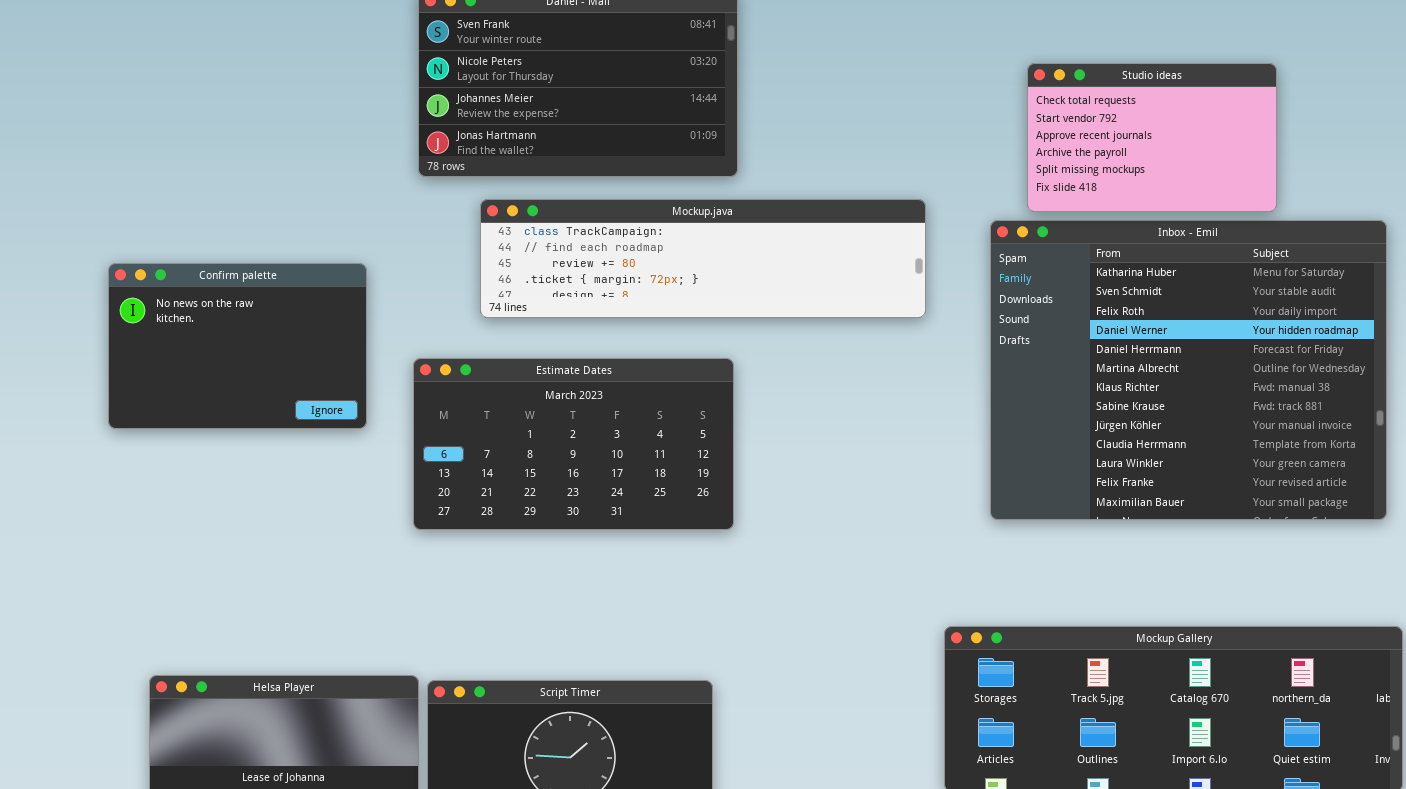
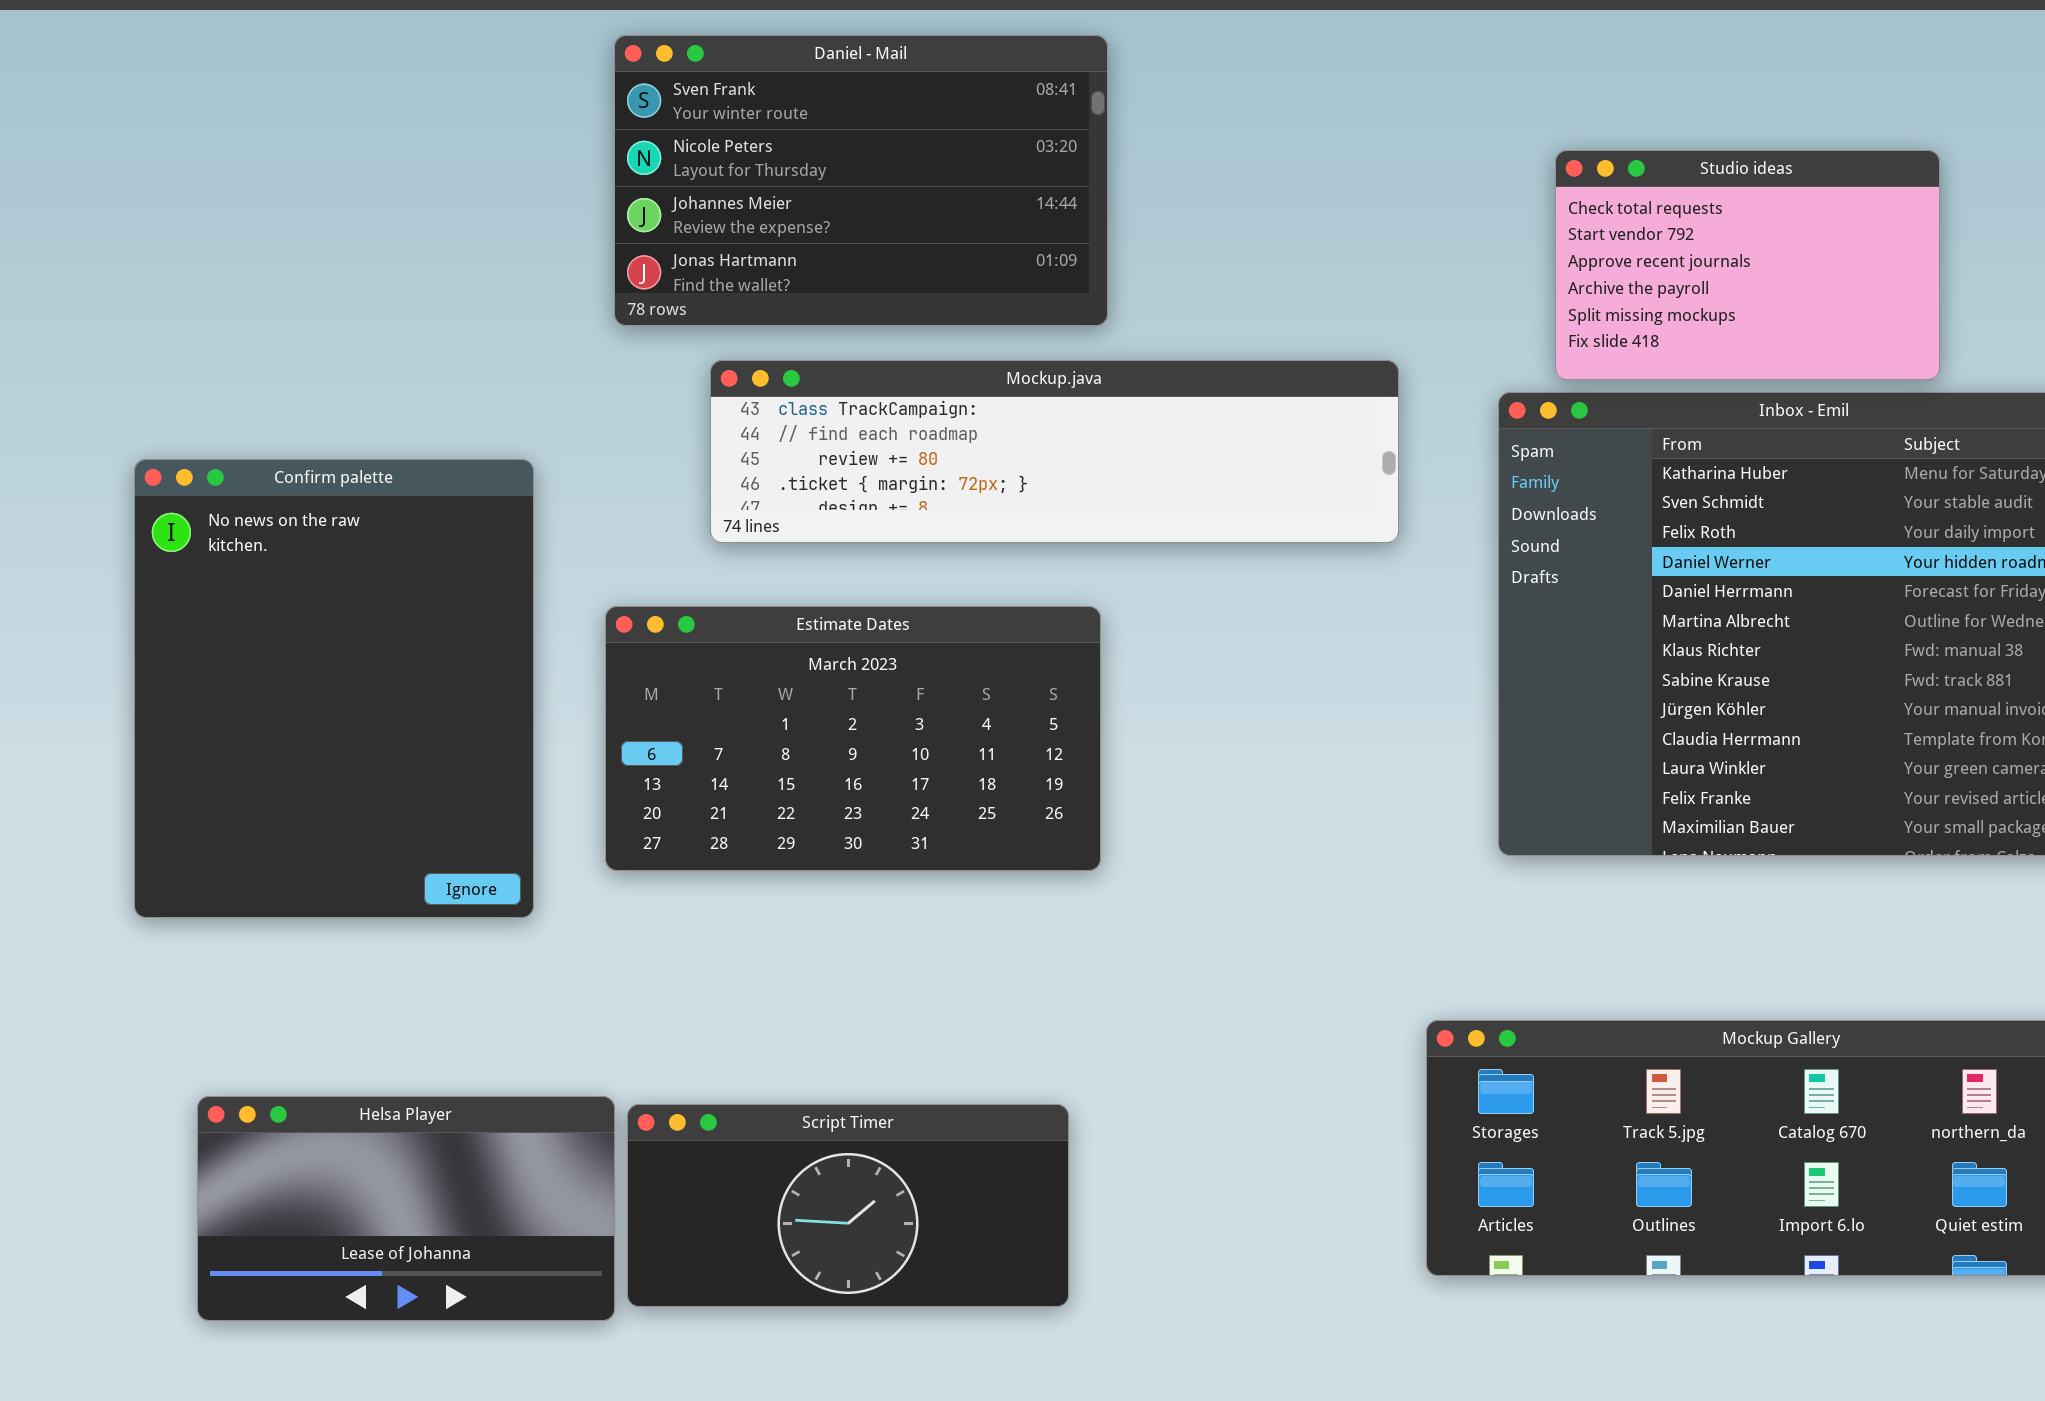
Confirm palette: [108,263,367,429] -> [134,459,534,918], resized

